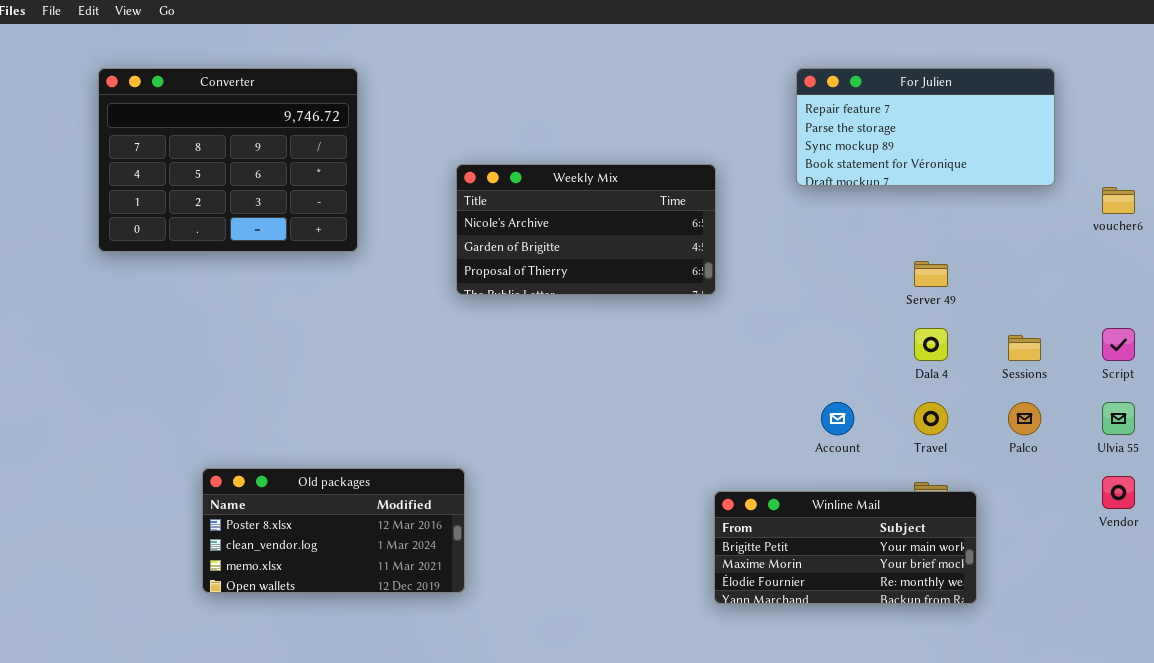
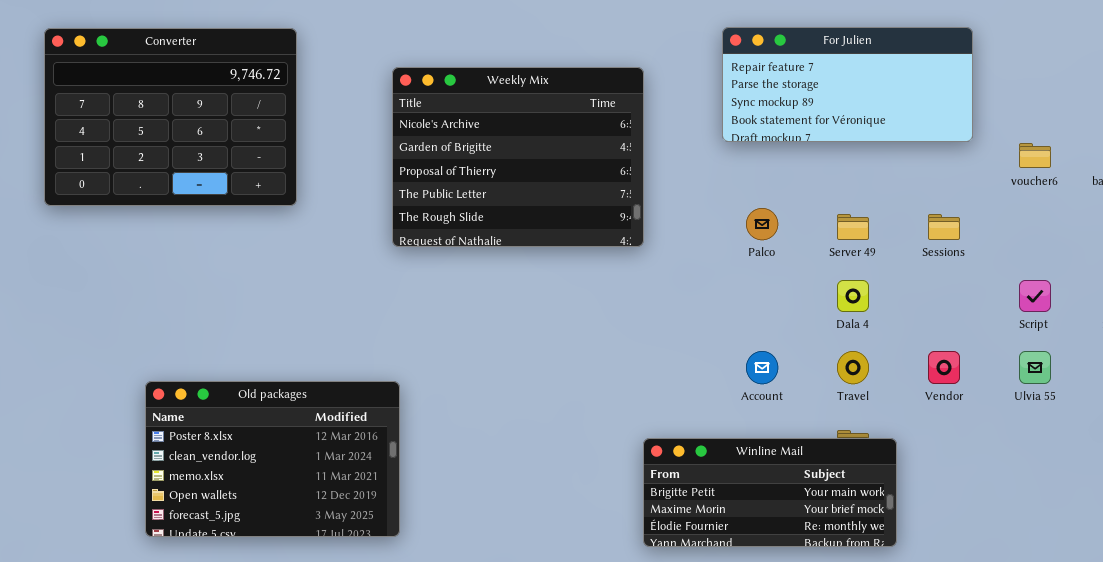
Weekly Mix: [456,164,716,295] -> [392,67,644,247], resized
Sessions: [1008,335,1041,361] -> [928,214,960,240], moved
Palco: [1008,402,1041,435] -> [746,208,778,240], moved
Old packages: [202,468,465,593] -> [145,381,400,537], resized
Vendor: [1102,476,1135,509] -> [928,351,960,384], moved

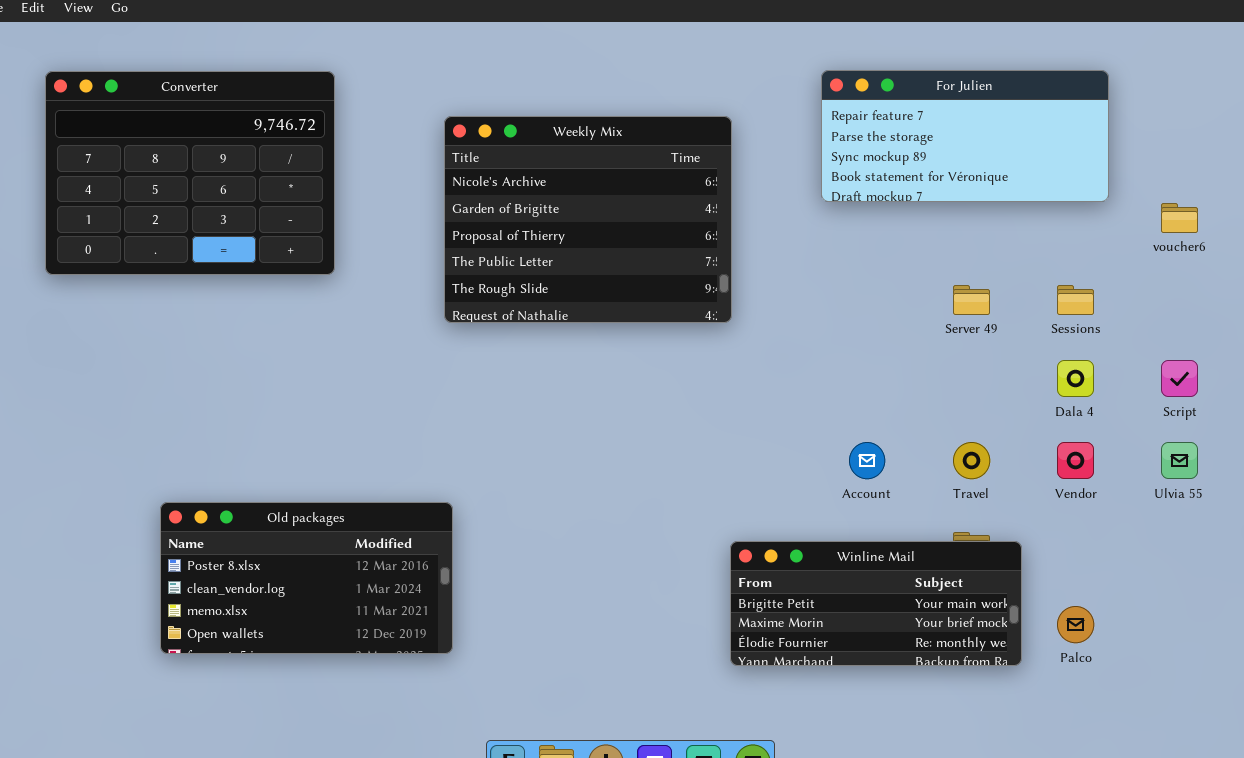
Palco: [746,208,778,240] -> [1057,606,1094,643], moved
Dala 4: [837,280,869,312] -> [1057,360,1094,397], moved
Old packages: [145,381,400,537] -> [160,502,453,654], resized

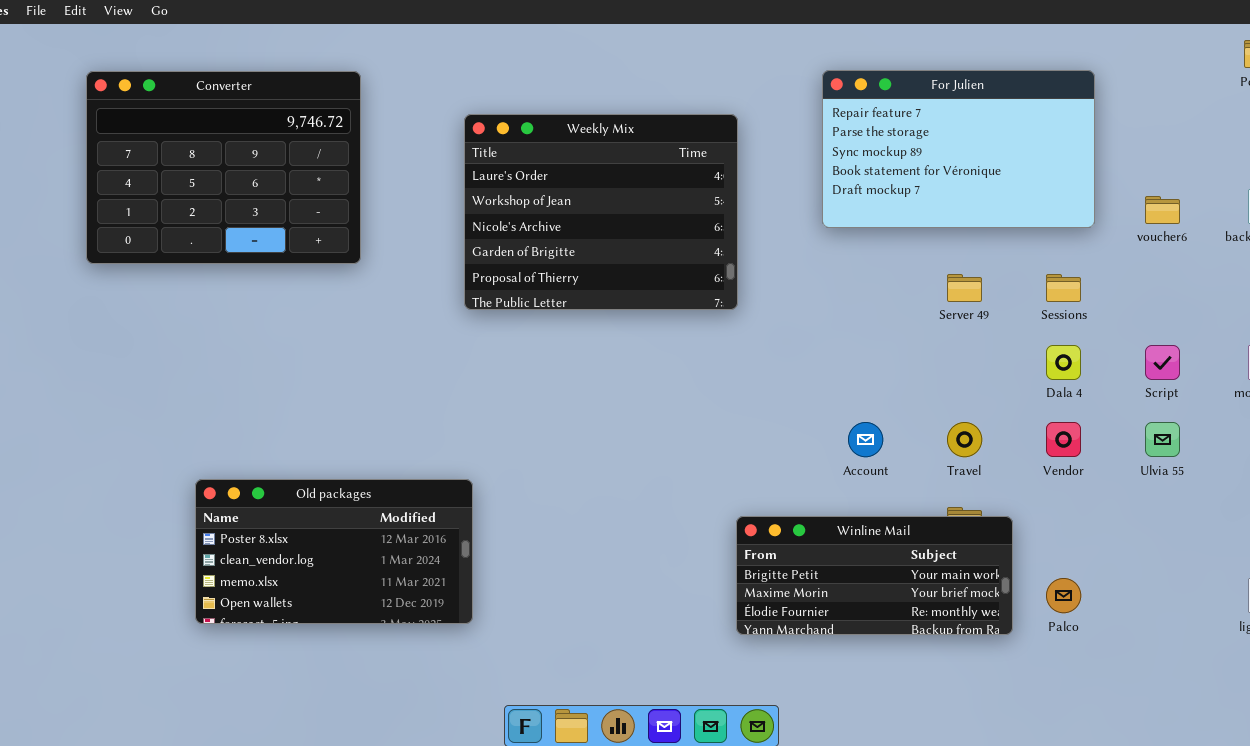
For Julien: [821,70,1109,202] -> [822,70,1095,228], resized
Weekly Mix: [444,116,732,323] -> [464,114,738,310], scrolled up 2 rows

